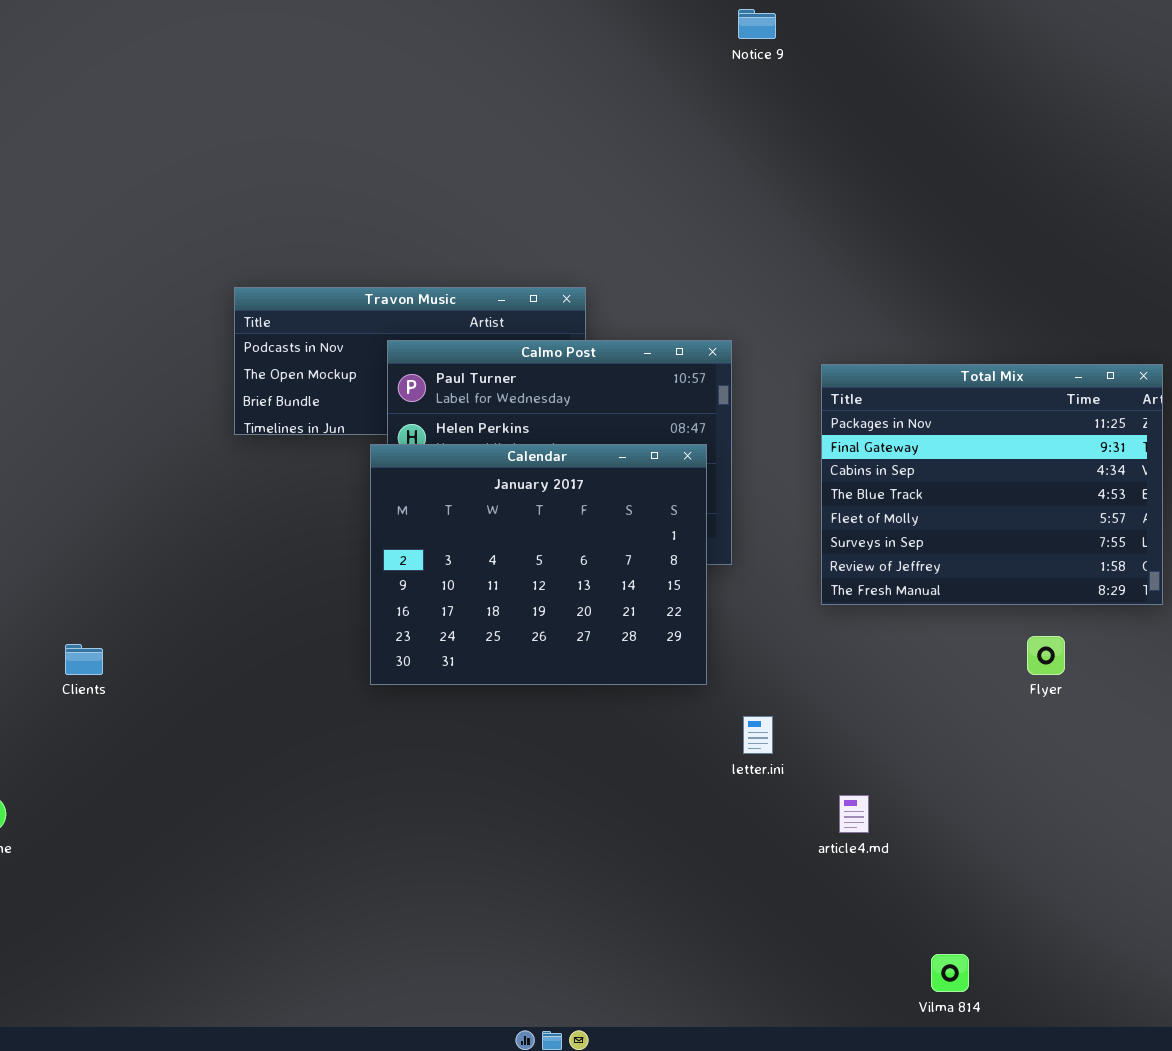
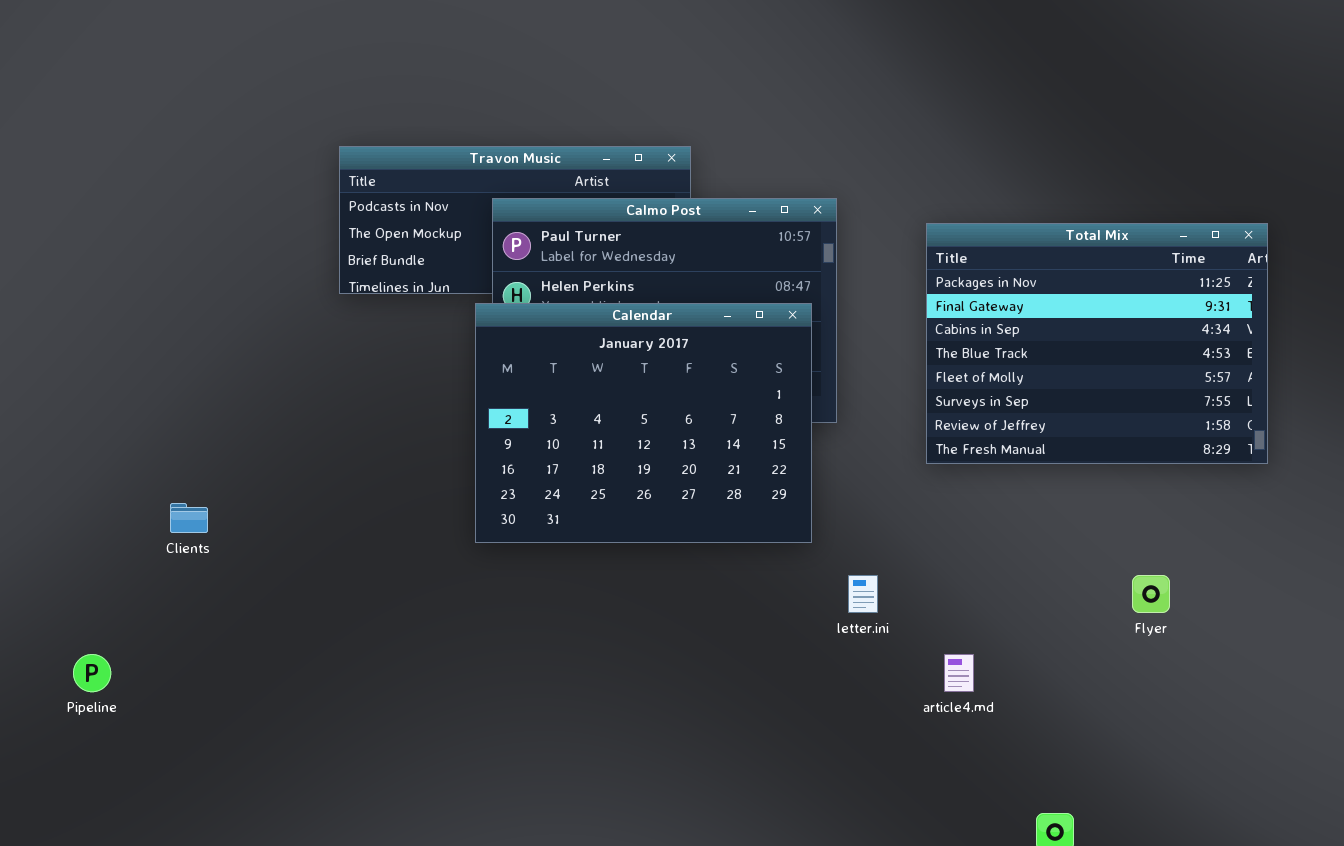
Flyer: [1027,636,1065,675] -> [1132,575,1170,613], moved

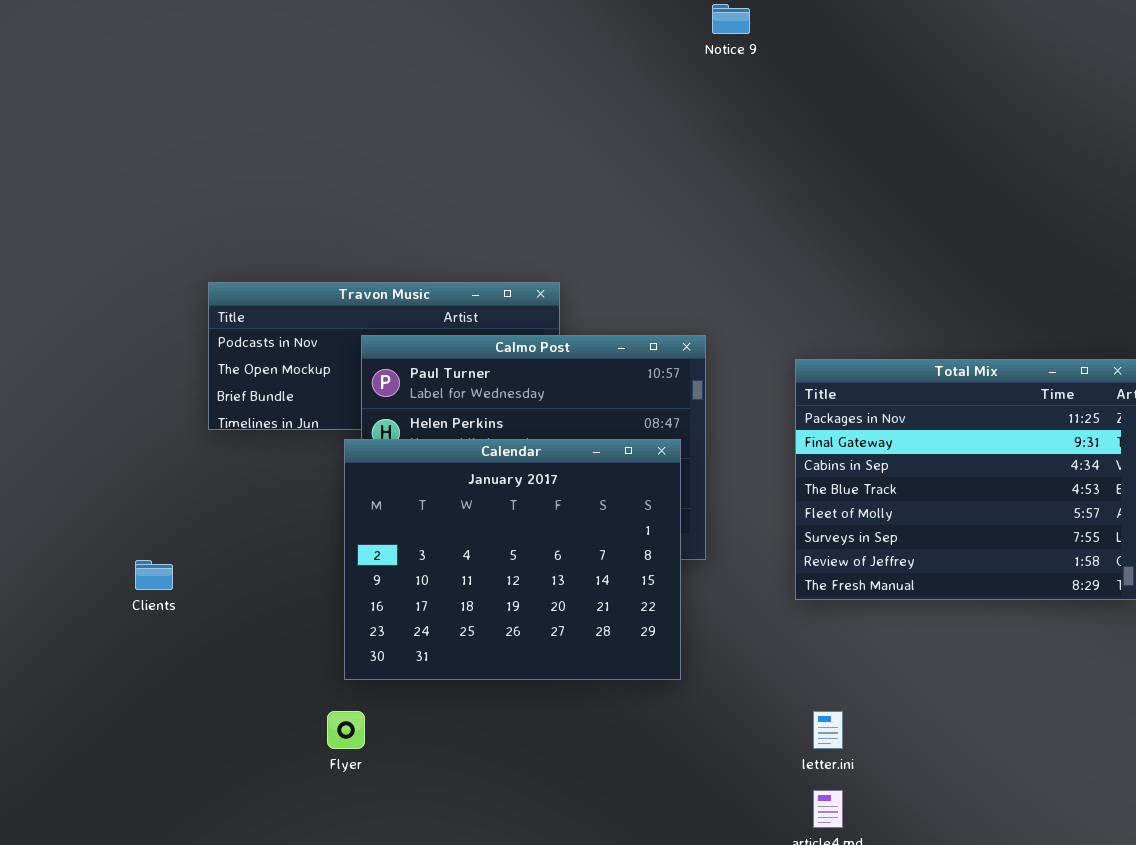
Clients: [170,503,208,533] -> [135,560,173,590], moved
letter.ini: [848,575,878,613] -> [813,711,843,749], moved
Flyer: [1132,575,1170,613] -> [327,711,365,749], moved

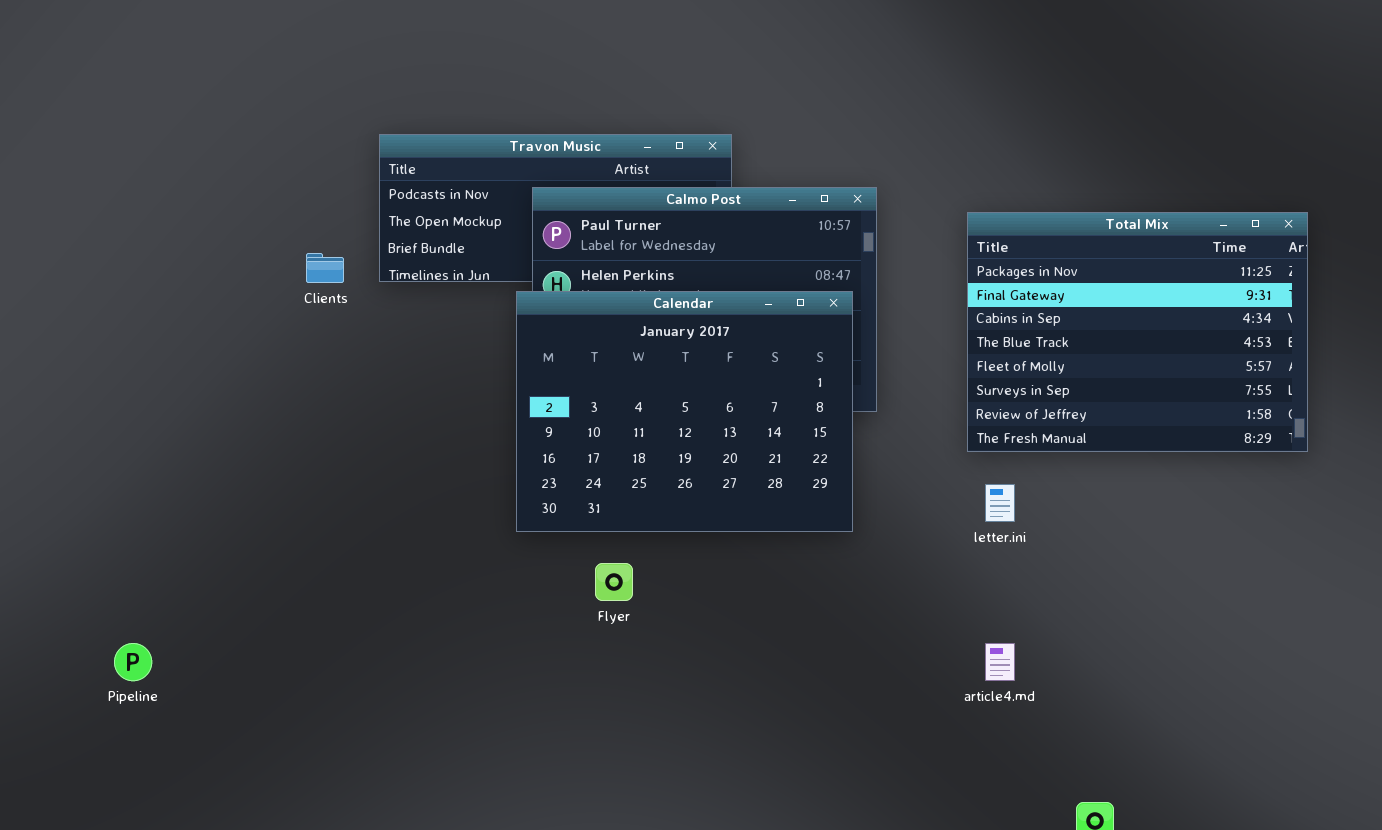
Clients: [135,560,173,590] -> [306,253,344,283], moved
Flyer: [327,711,365,749] -> [595,563,633,601], moved
letter.ini: [813,711,843,749] -> [985,484,1015,522], moved

